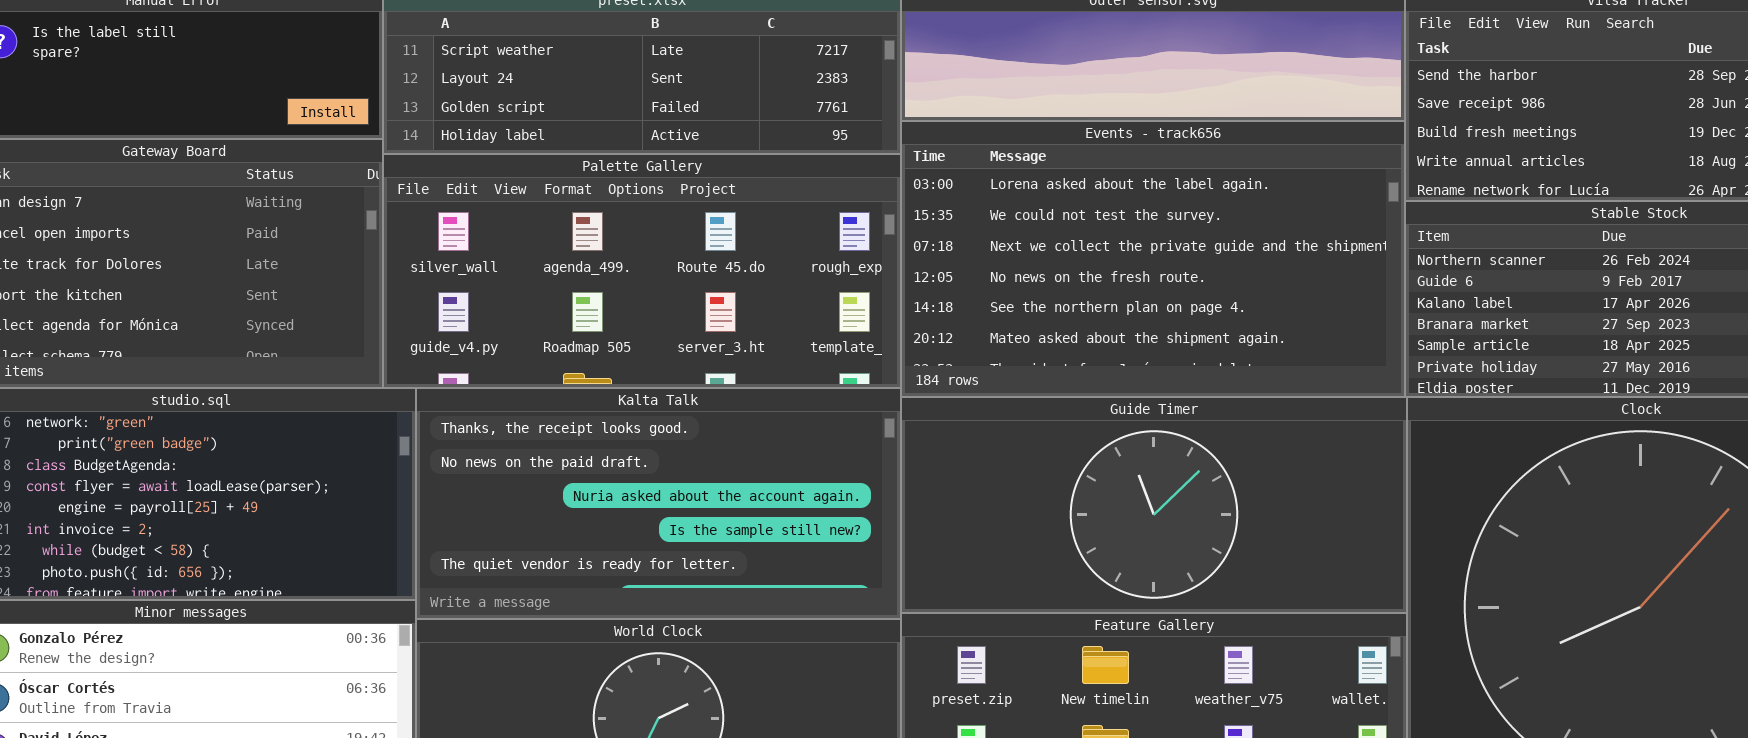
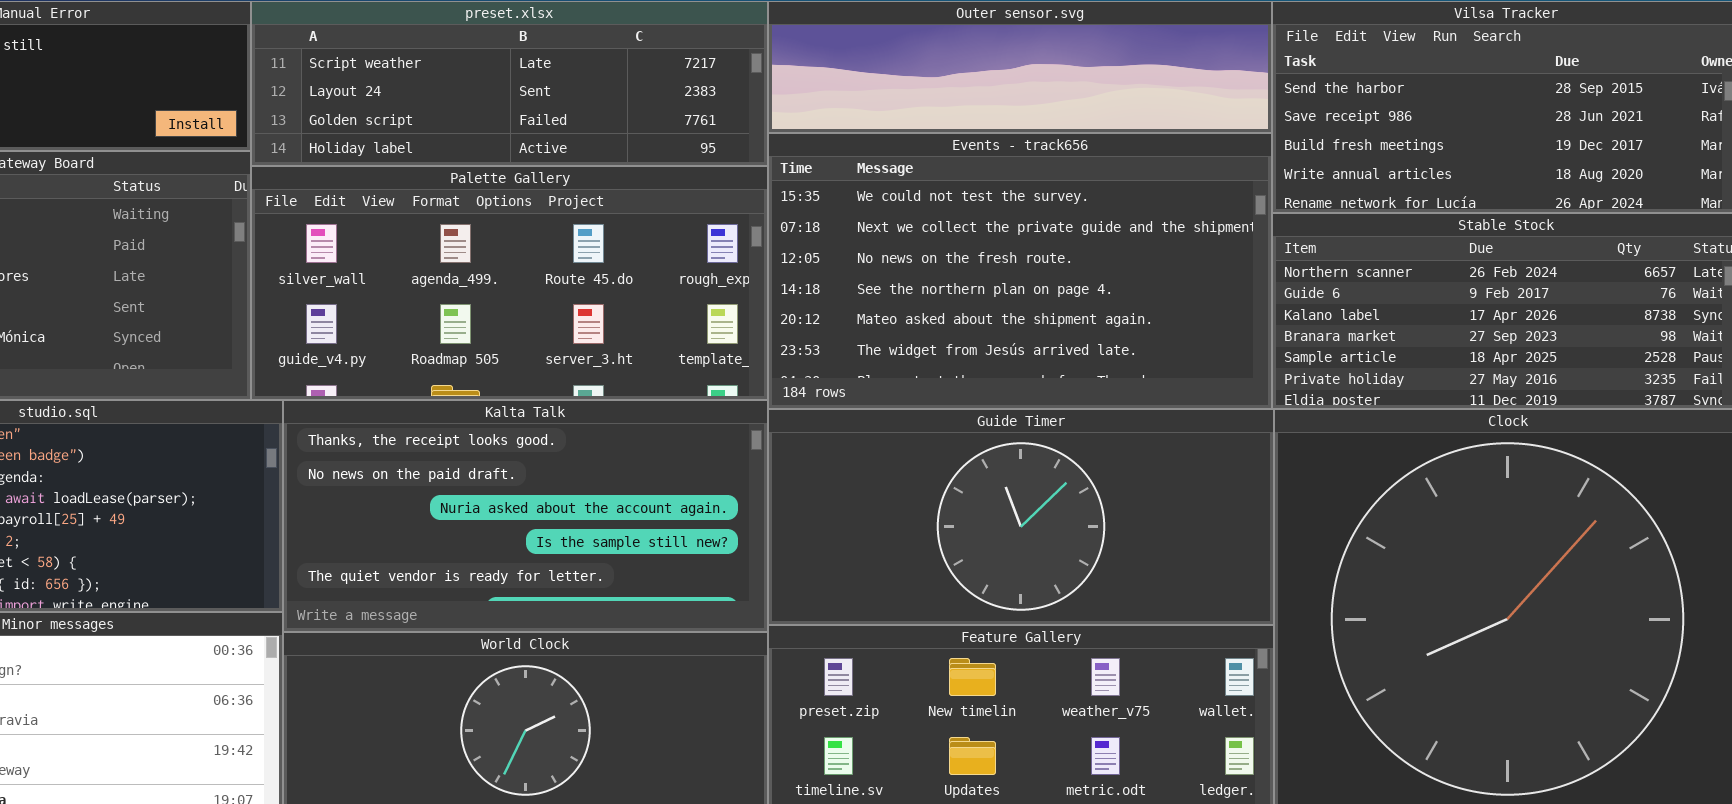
Events - track656: [901,121,1405,397] -> [768,133,1272,409], scrolled down 1 row

